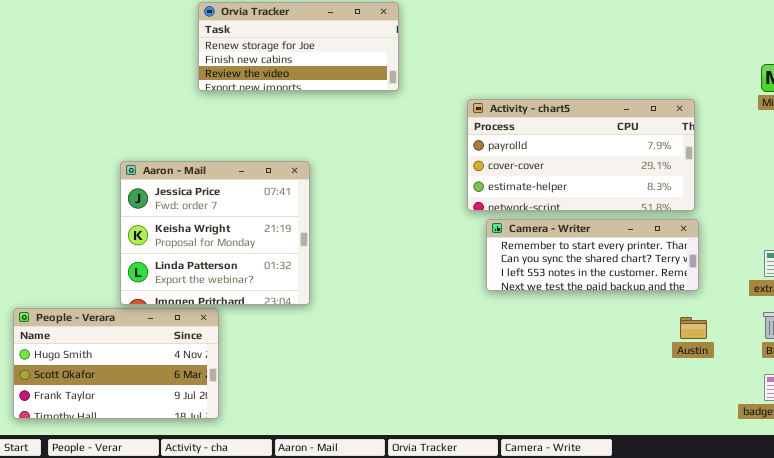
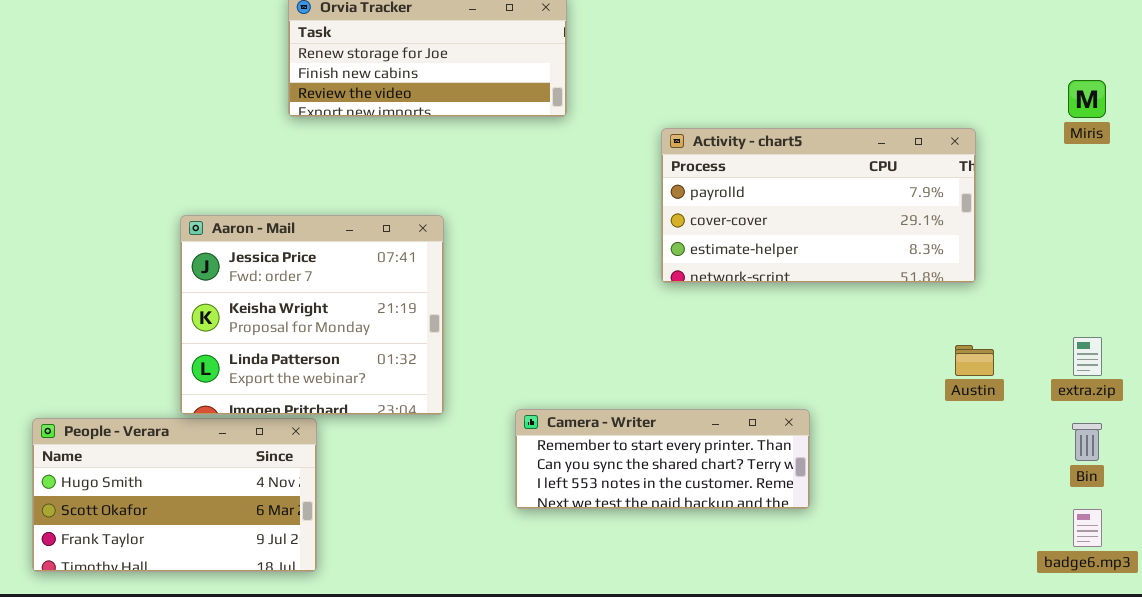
Camera - Writer: [486,219,699,291] -> [515,409,810,509], moved
Austin: [680,317,707,339] -> [955,345,994,376], moved

